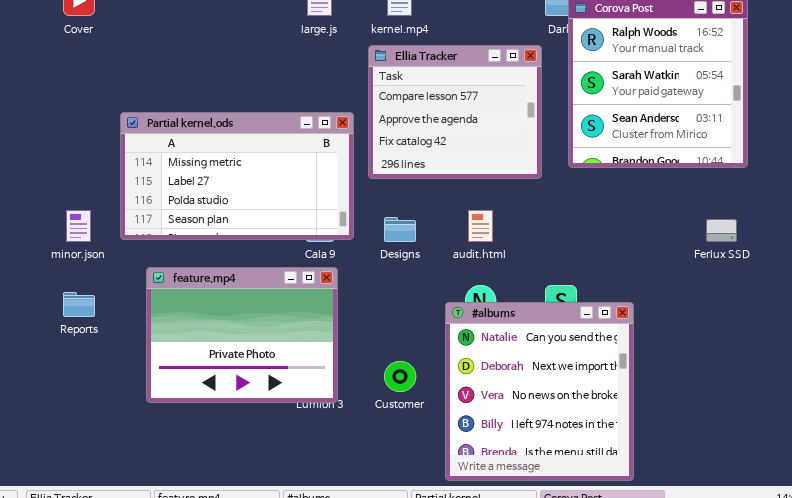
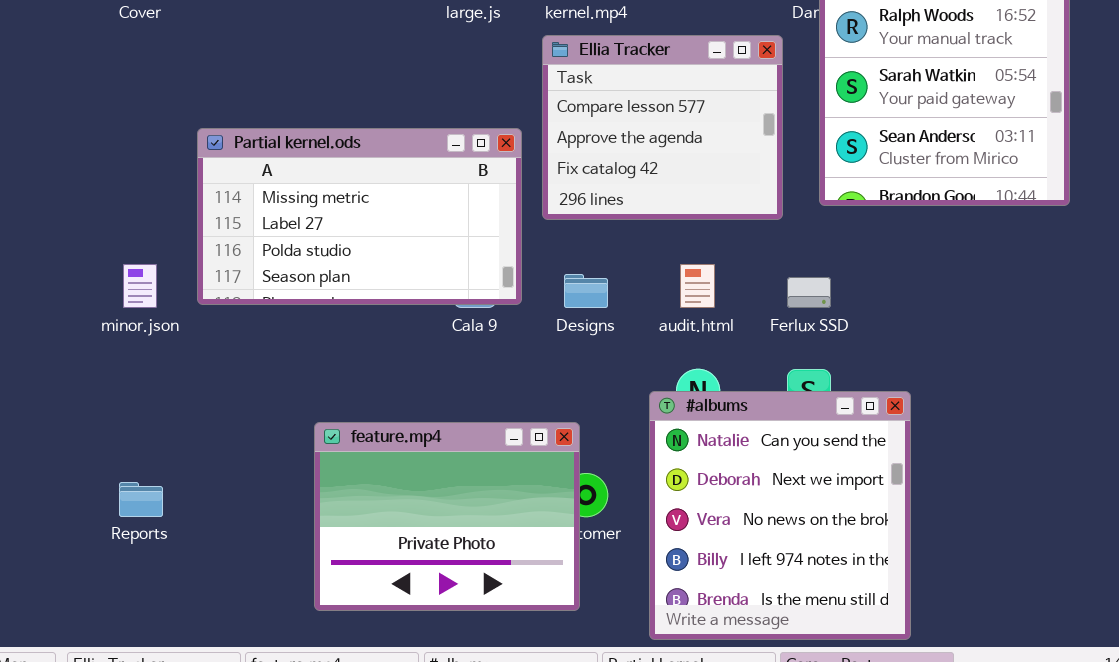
Ferlux SSD: [706,219,737,242] -> [787,277,831,308], moved
feature.mp4: [146,267,338,403] -> [314,422,580,611], moved
Reports: [63,292,95,317] -> [119,482,163,517], moved

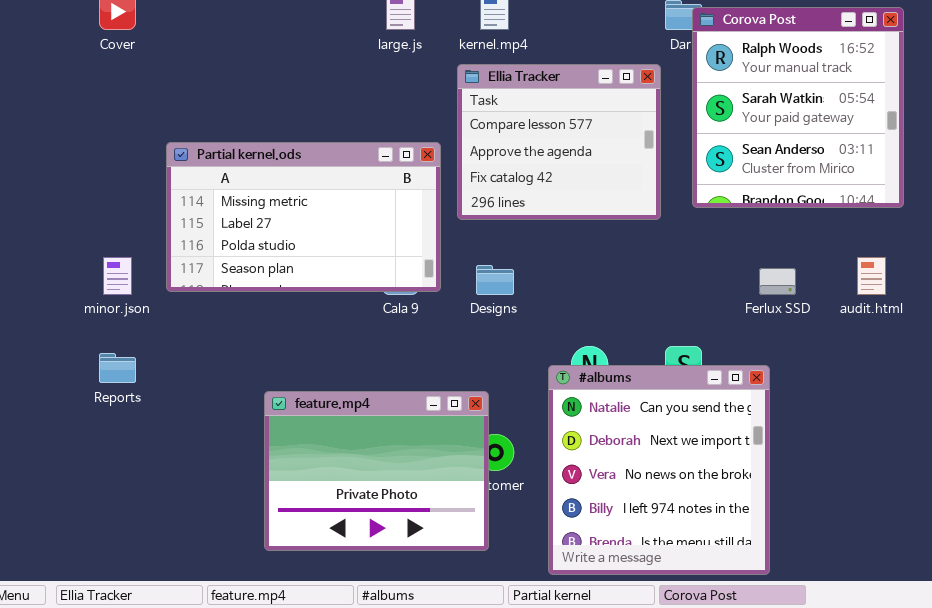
audit.html: [680,264,715,308] -> [857,257,886,295], moved
Ferlux SSD: [787,277,831,308] -> [759,268,796,295], moved
Reports: [119,482,163,517] -> [99,353,136,383], moved

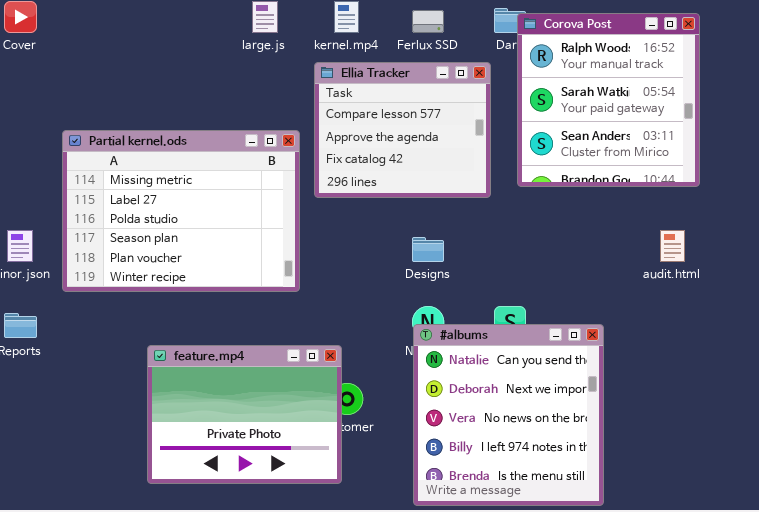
Partial kernel.ods: [166,142,441,292] -> [62,130,300,292], resized
Designs: [476,265,514,295] -> [412,237,444,262], moved
Ferlux SSD: [759,268,796,295] -> [412,10,444,33], moved
#albums: [548,365,770,575] -> [413,324,604,506], moved

